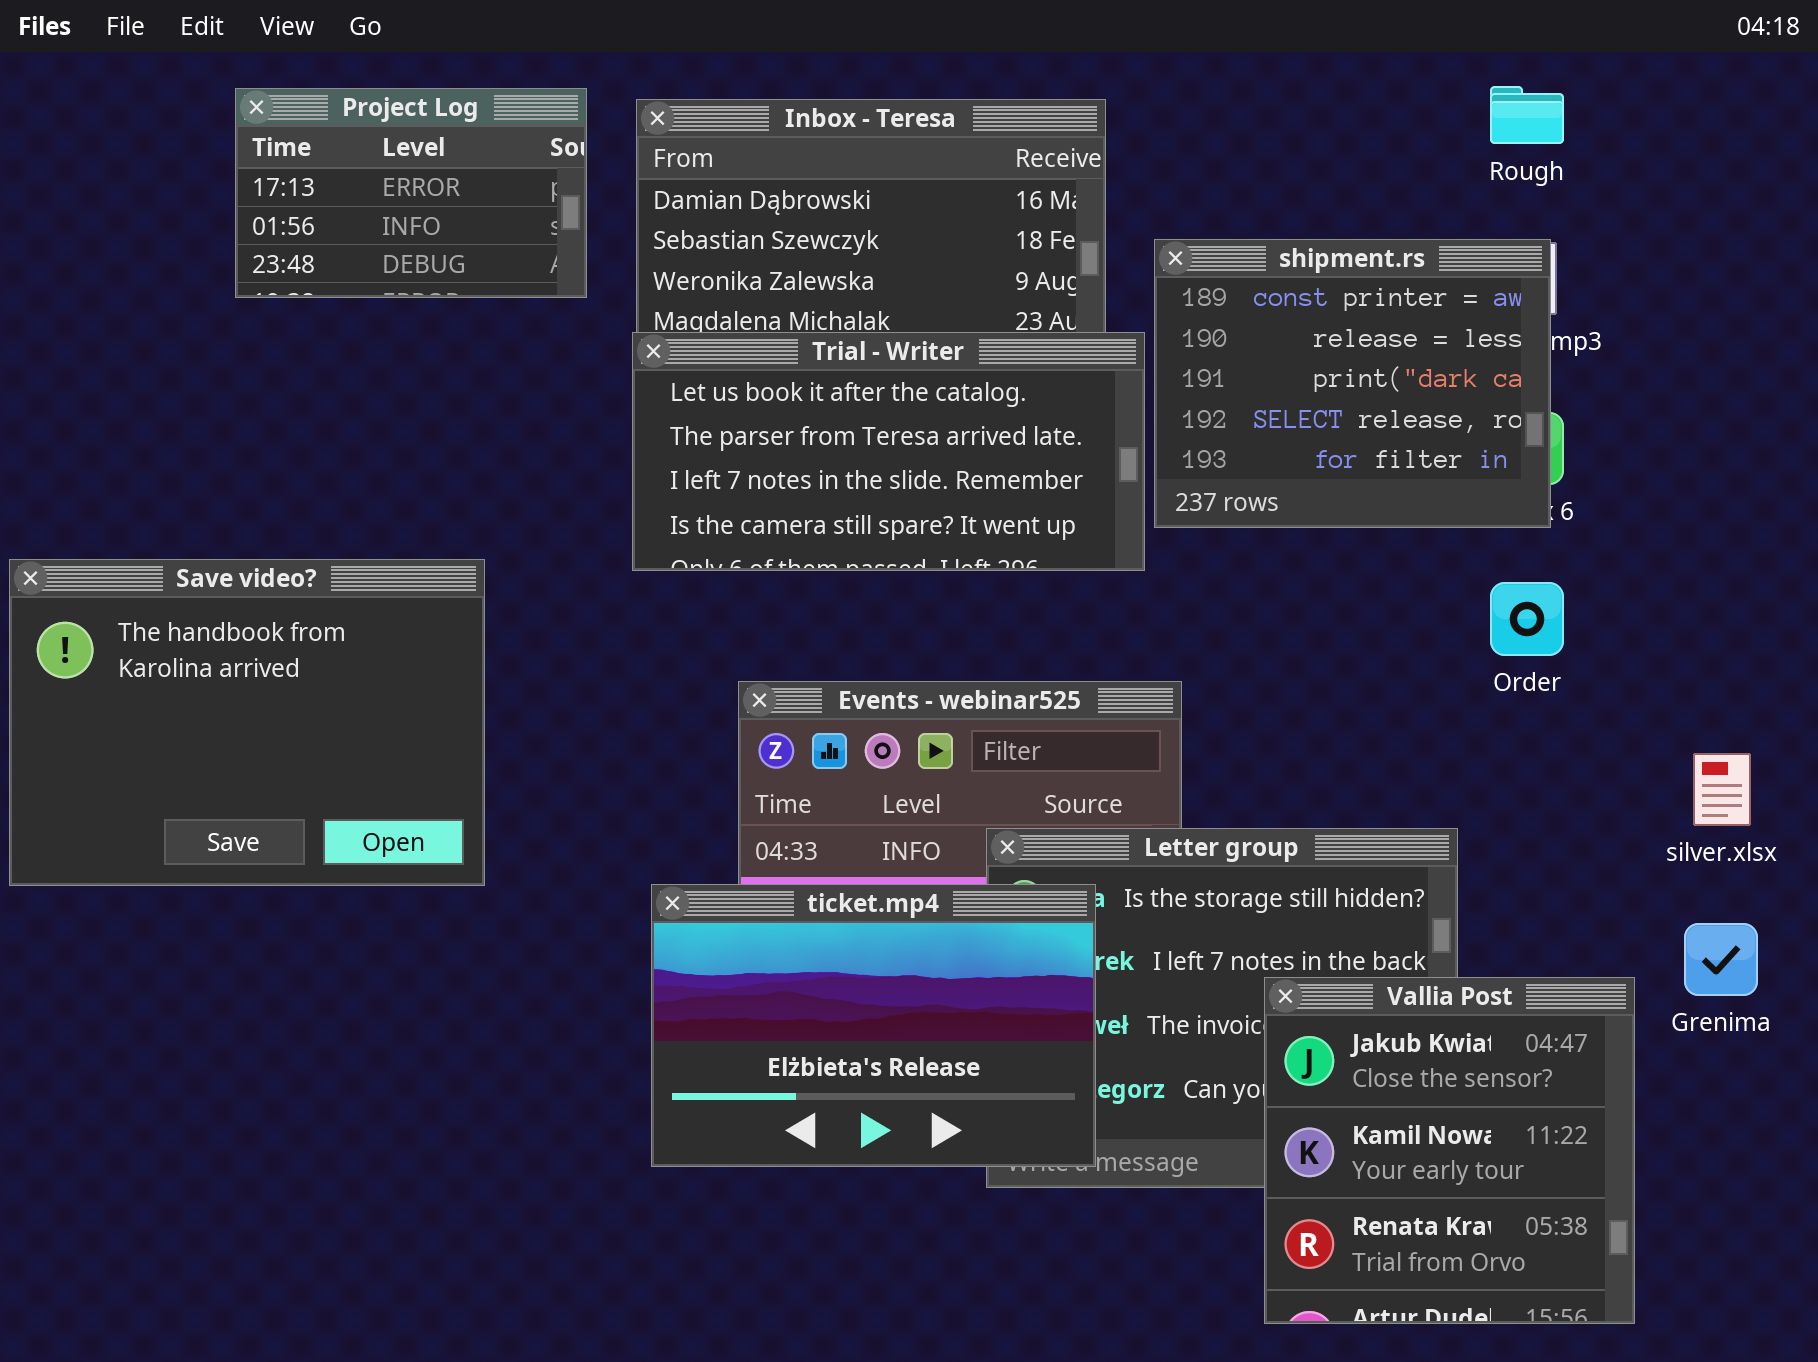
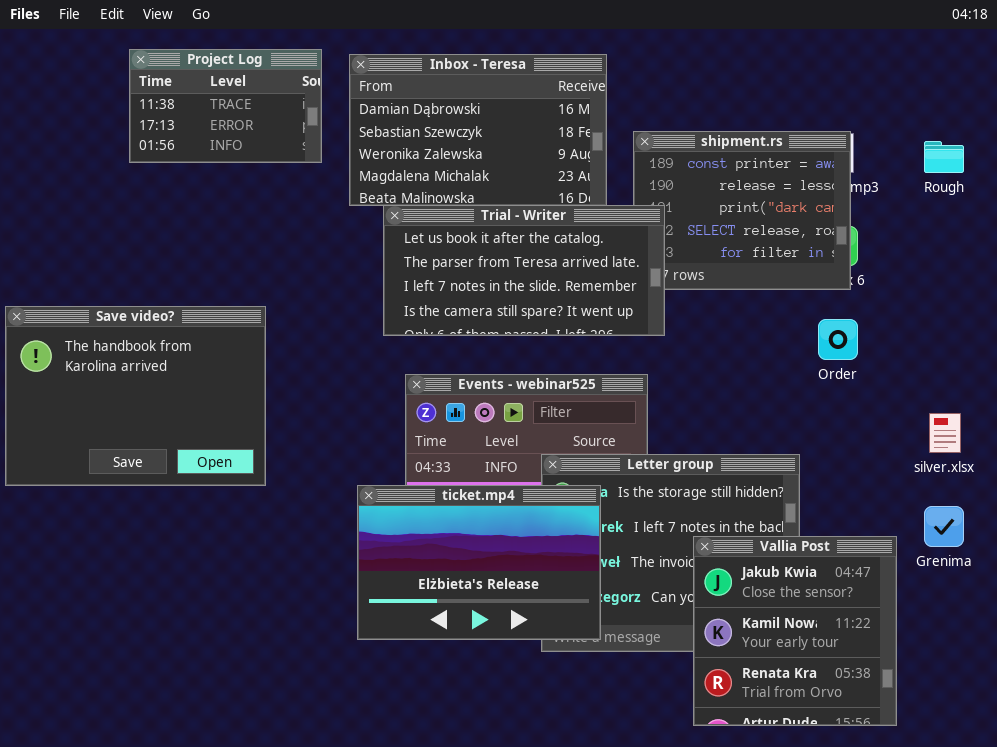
Rough: [1490,86,1564,144] -> [924,141,964,173], moved
Project Log: [235,88,587,298] -> [129,49,322,163], scrolled up 1 row
Trial - Writer: [632,332,1145,571] -> [383,205,665,336], moved

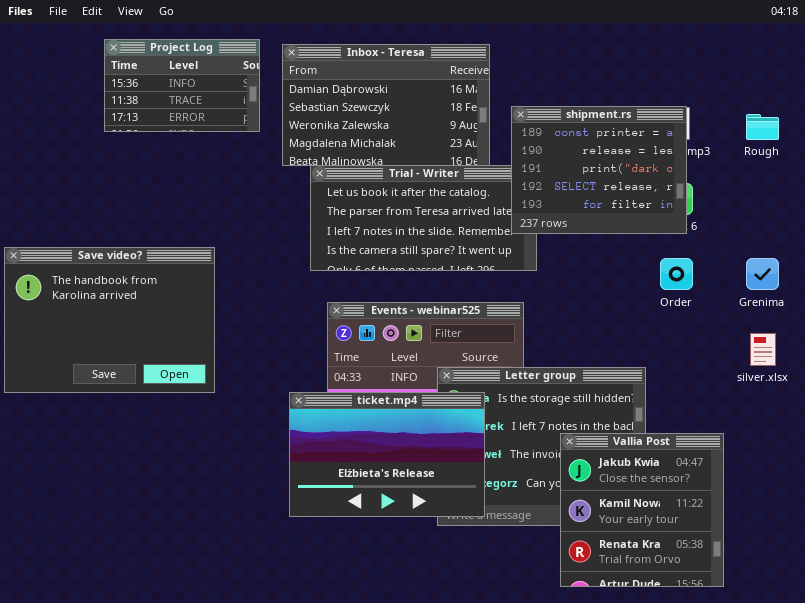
Project Log: [129,49,322,163] -> [104,39,260,132], scrolled up 1 row
shipment.rs: [633,131,851,290] -> [511,106,687,234], raised
Grenima: [924,506,964,547] -> [746,258,779,290], moved

